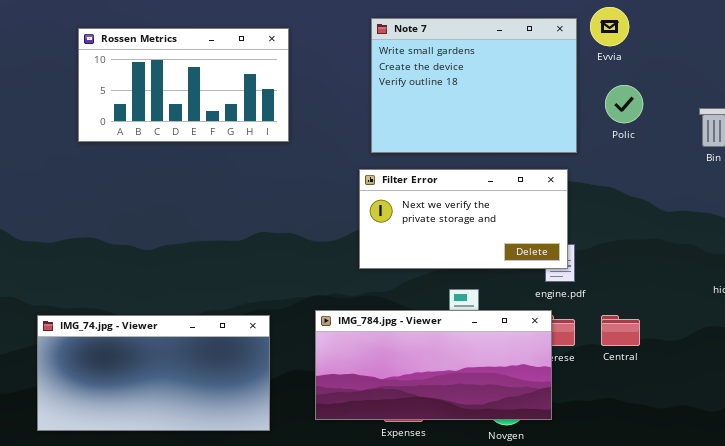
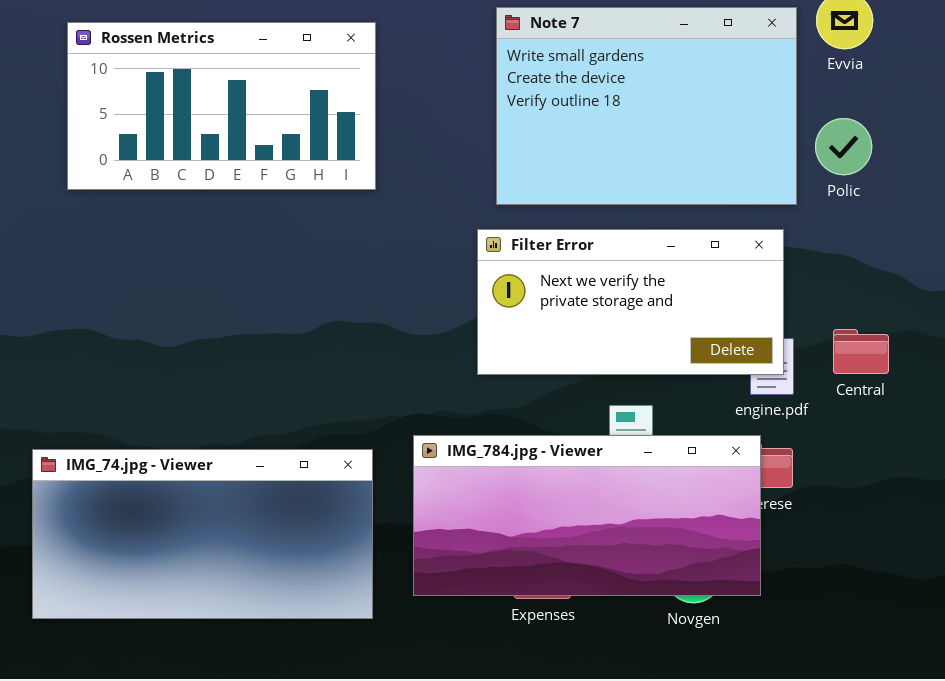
Polic: [605,85,643,123] -> [815,118,872,175], moved
IMG_74.jpg - Viewer: [37,315,270,431] -> [32,449,373,619], moved
Central: [601,315,640,346] -> [833,329,889,374], moved

